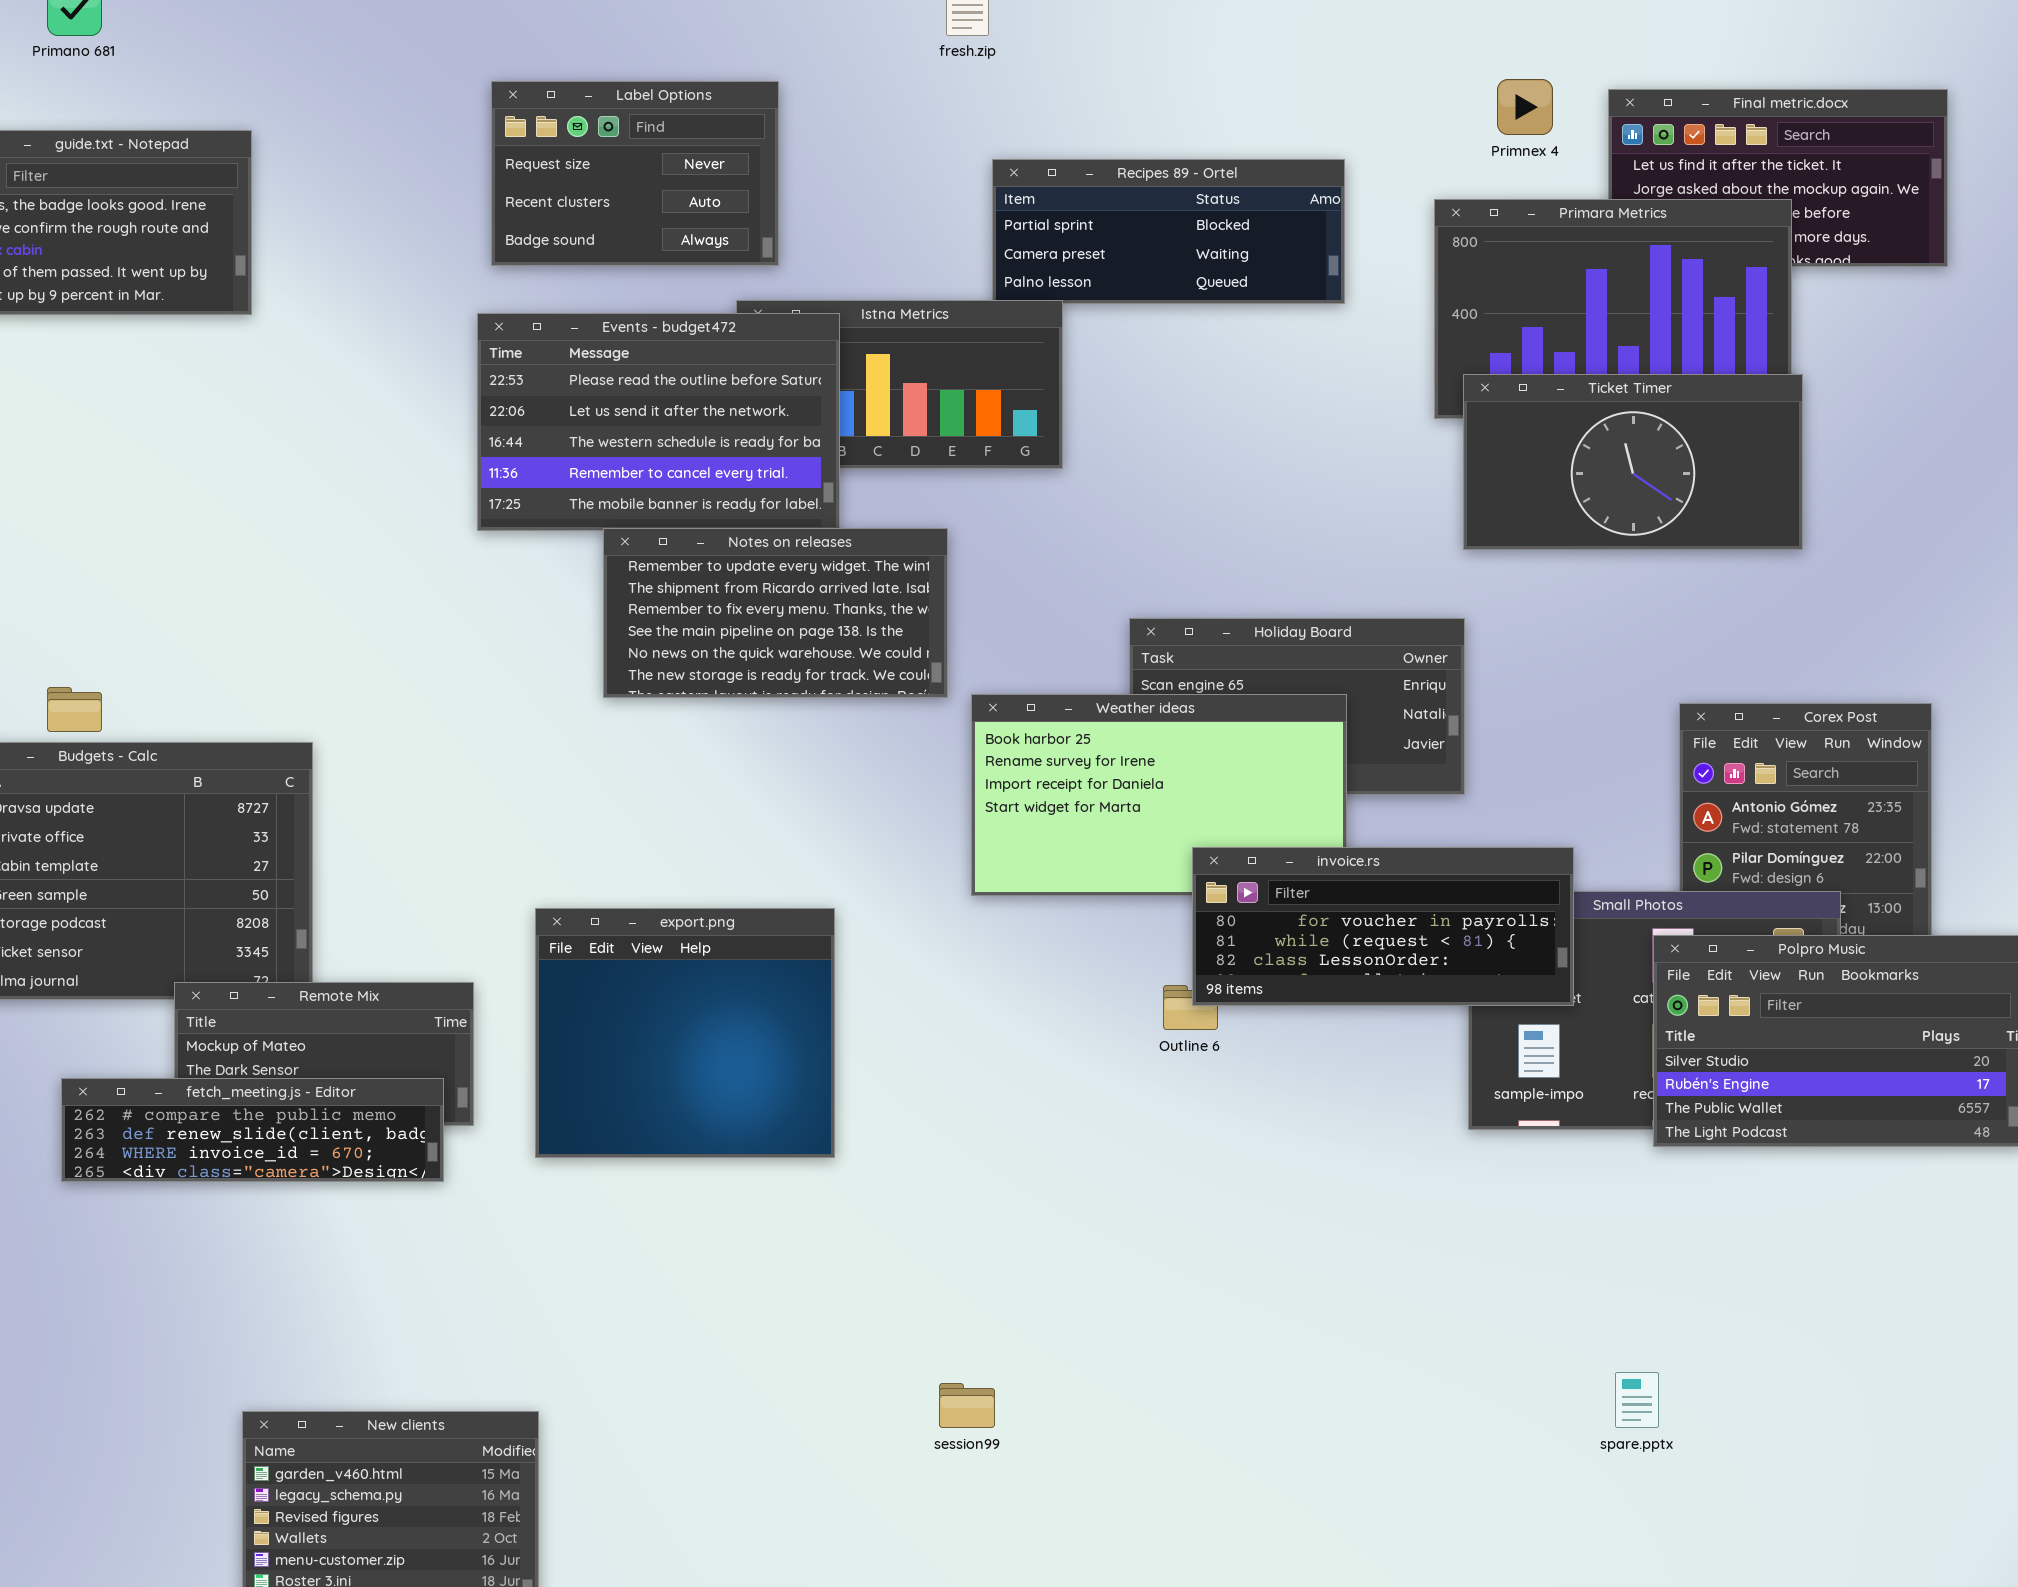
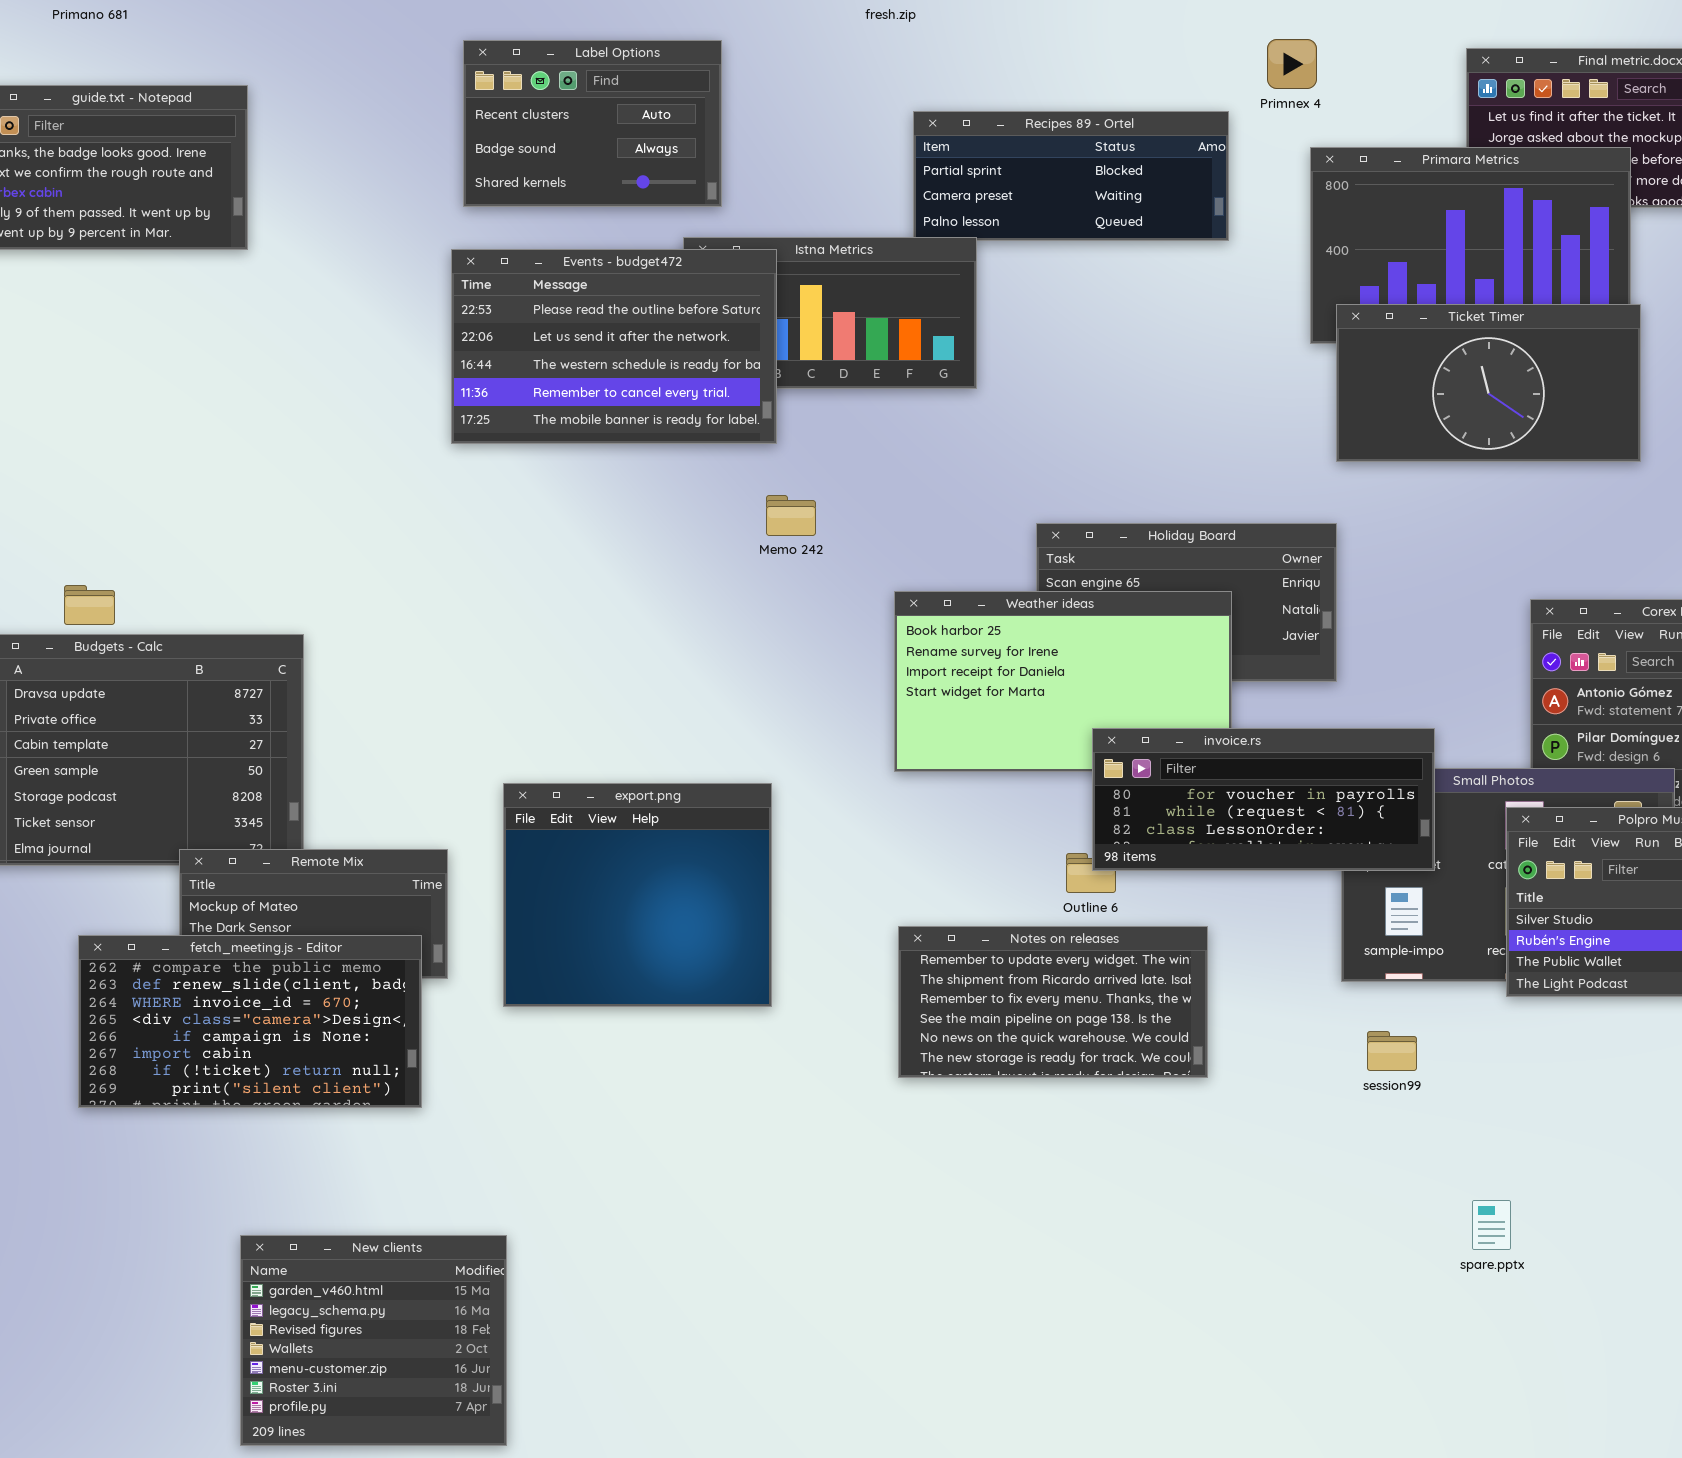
Primnex 4: [1497,79,1553,135] -> [1267,39,1317,89], moved
Label Options: [491,81,779,266] -> [463,40,722,207], scrolled down 1 row
Notes on releases: [603,528,948,698] -> [898,926,1208,1078], moved
fetch_meeting.js - Editor: [61,1078,444,1182] -> [78,935,422,1108], resized
session99: [939,1383,995,1428] -> [1367,1031,1417,1071], moved

